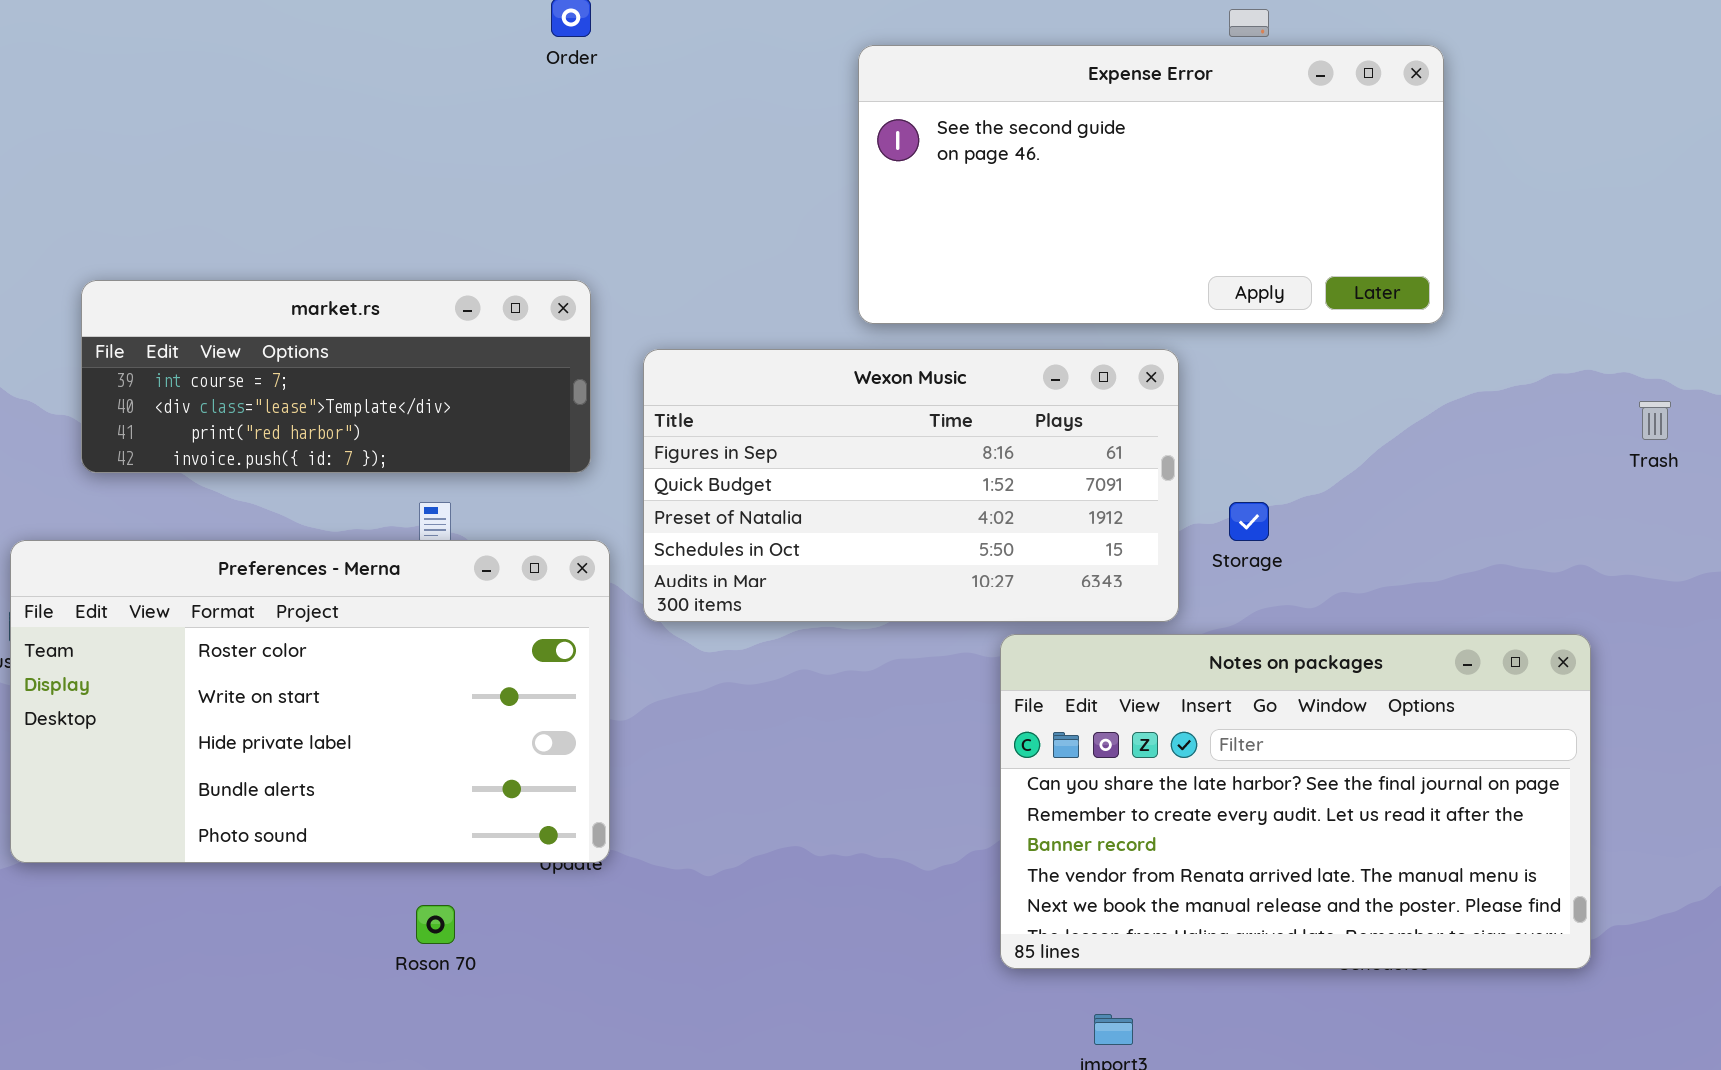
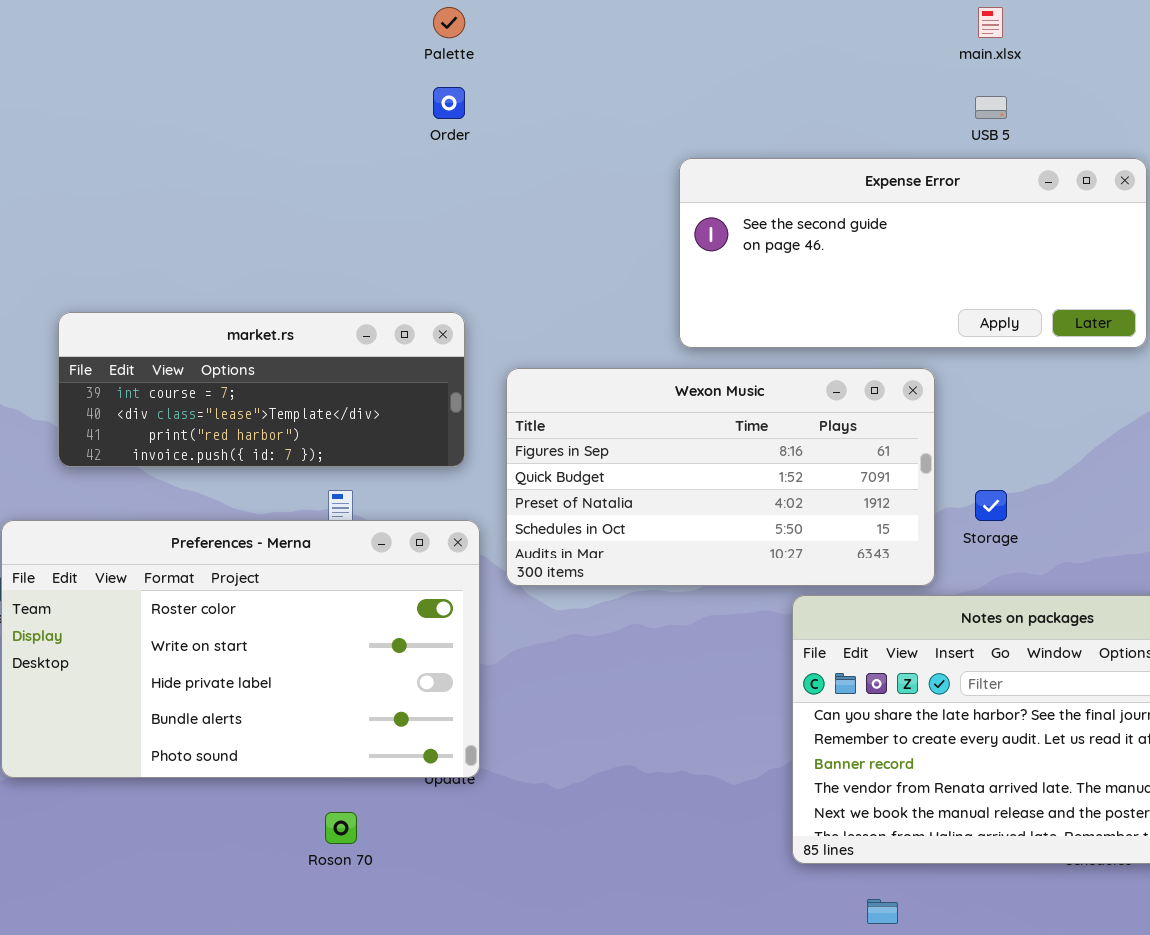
Expense Error: [858,45,1444,324] -> [679,158,1147,348], resized

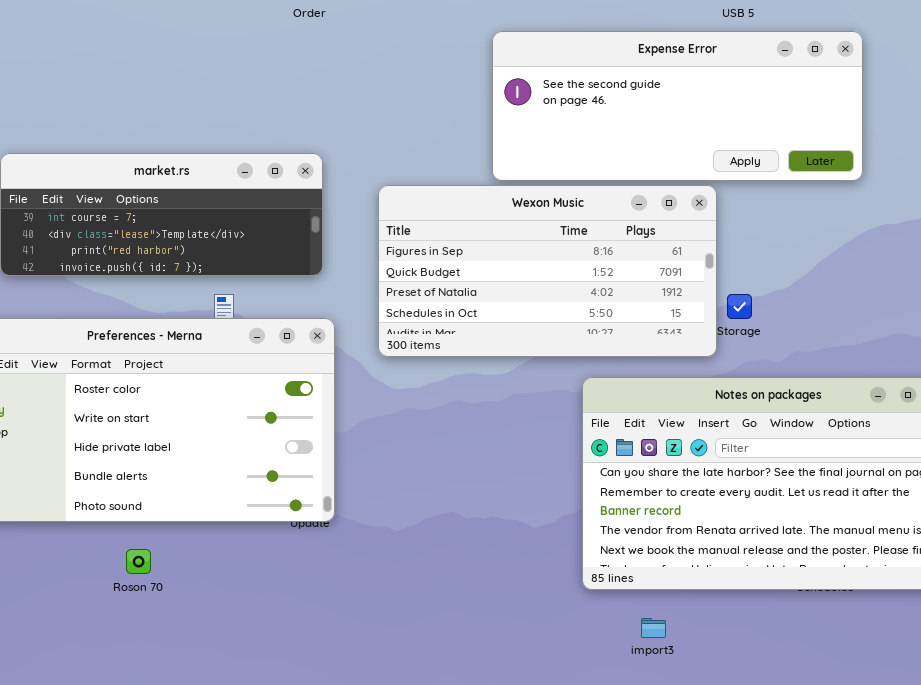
Wexon Music: [506,368,935,586] -> [378,185,717,357], moved
Roson 70: [325,812,357,844] -> [126,549,151,574], moved

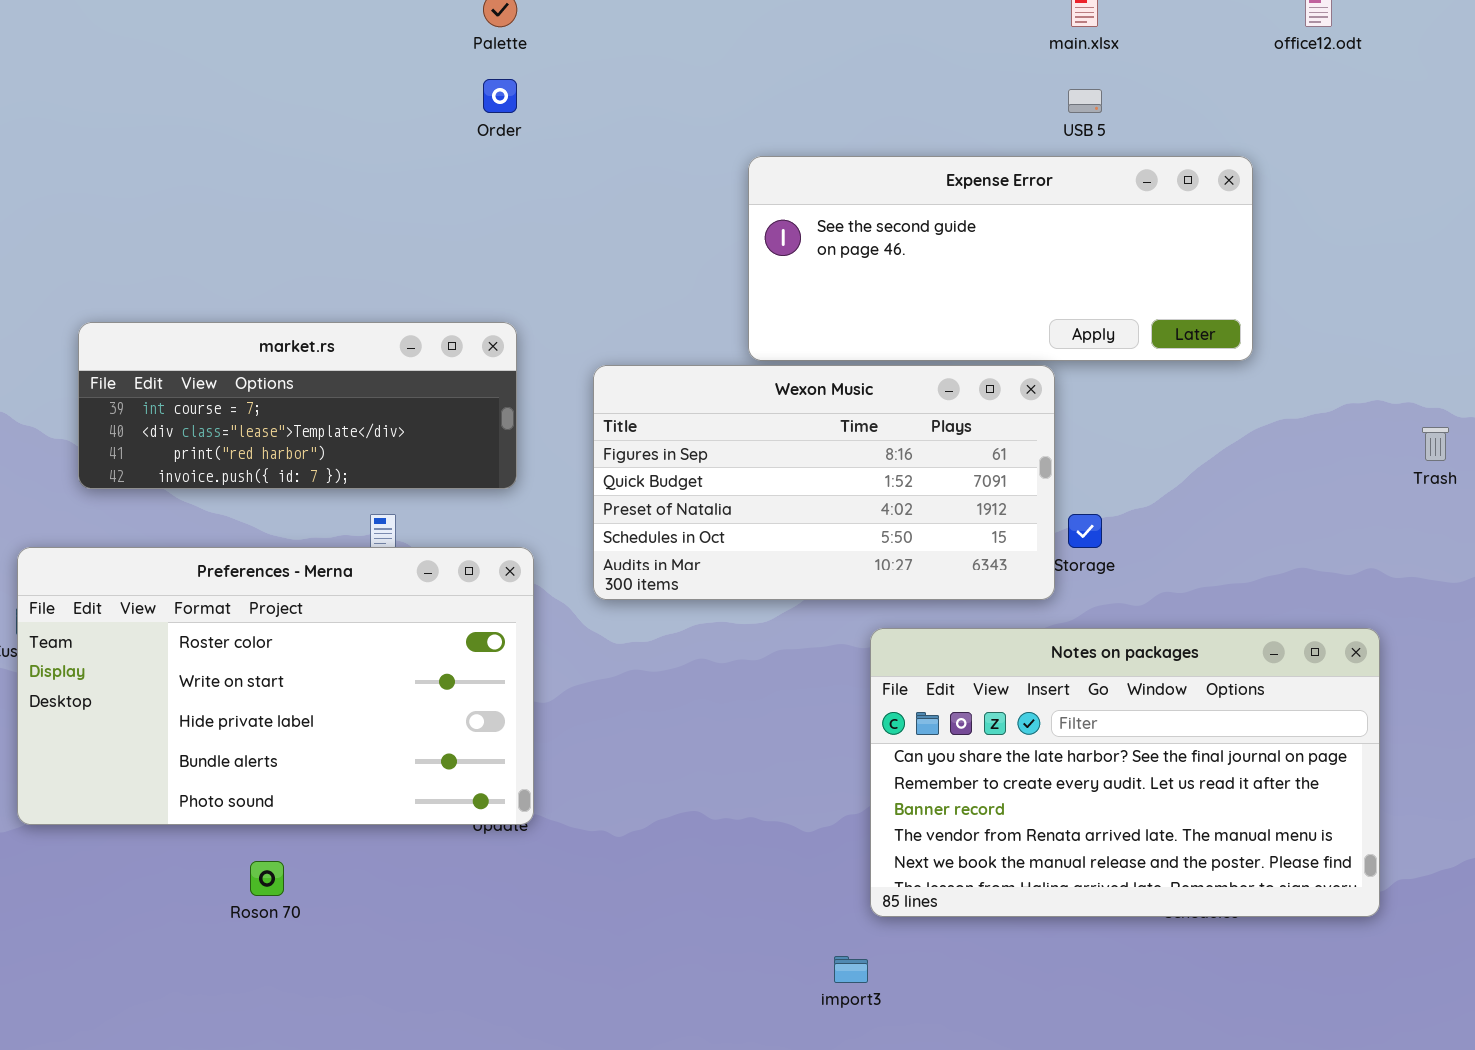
import3: [641,618,666,638] -> [834,956,868,983], moved

